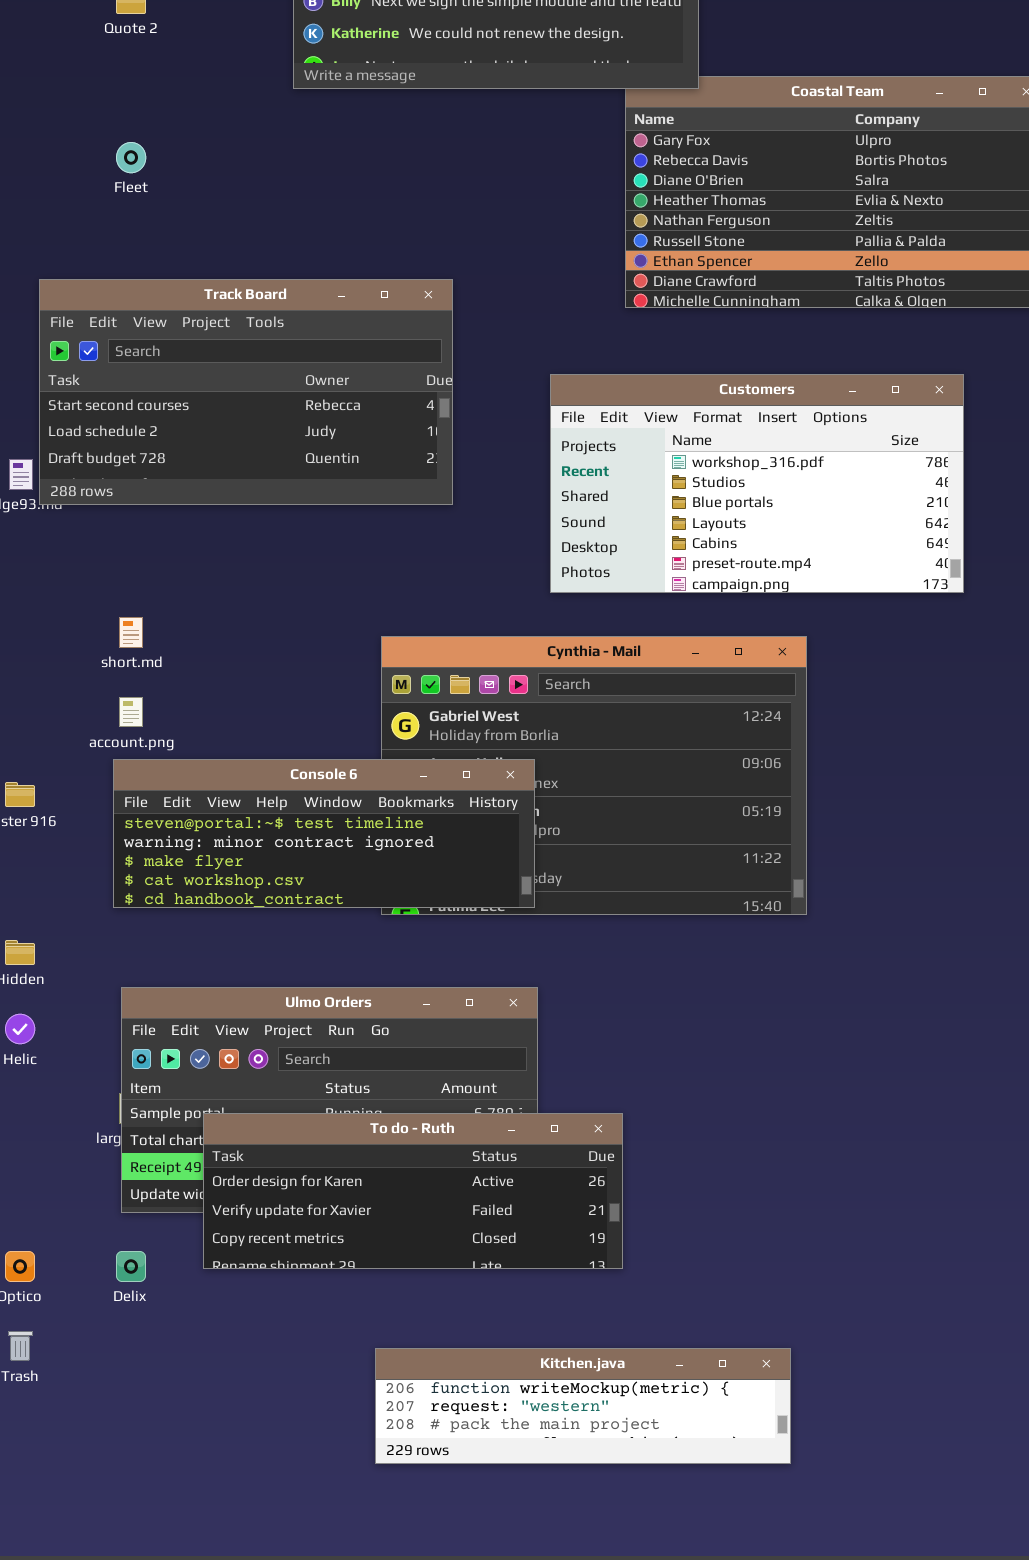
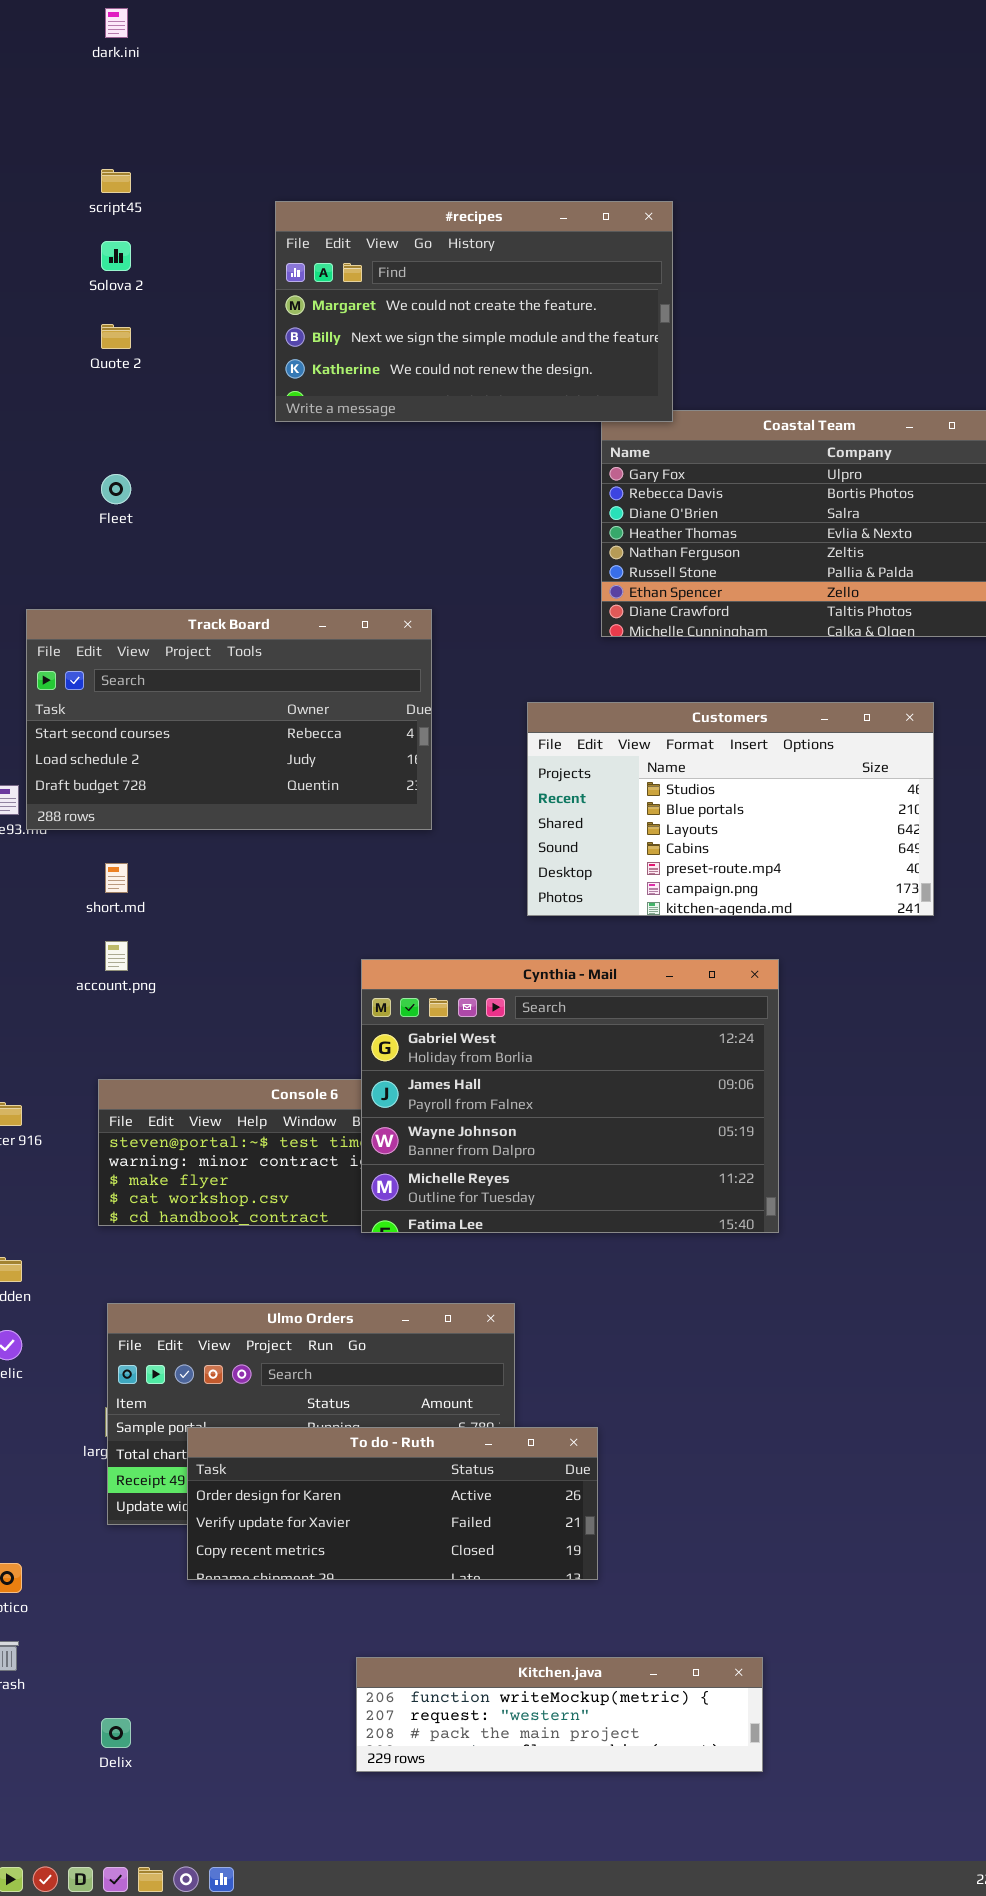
Customers: [550,374,964,593] -> [527,702,934,916], scrolled down 1 row
short.md: [119,617,143,648] -> [105,863,128,893], moved
Cynthia - Mail: [381,636,807,915] -> [361,959,779,1233], raised
account.png: [119,697,143,727] -> [105,941,128,971], moved
Delix: [116,1251,146,1282] -> [101,1718,131,1748], moved

